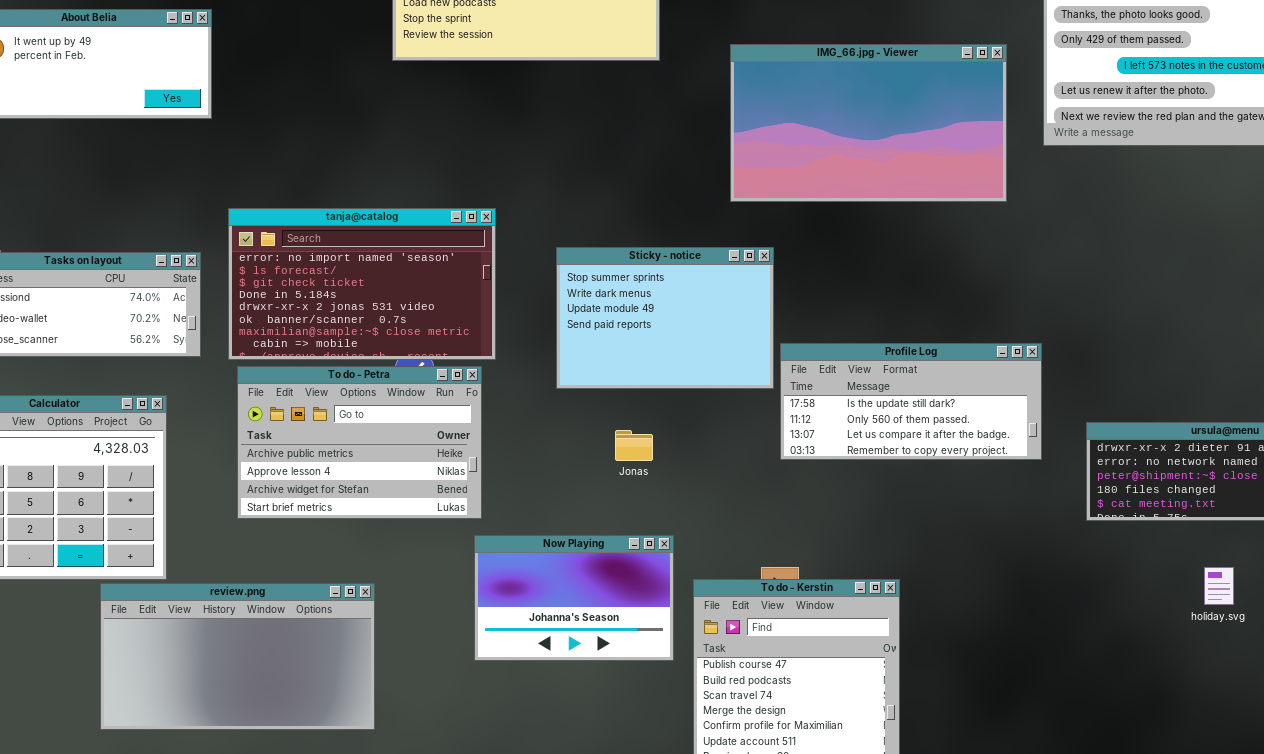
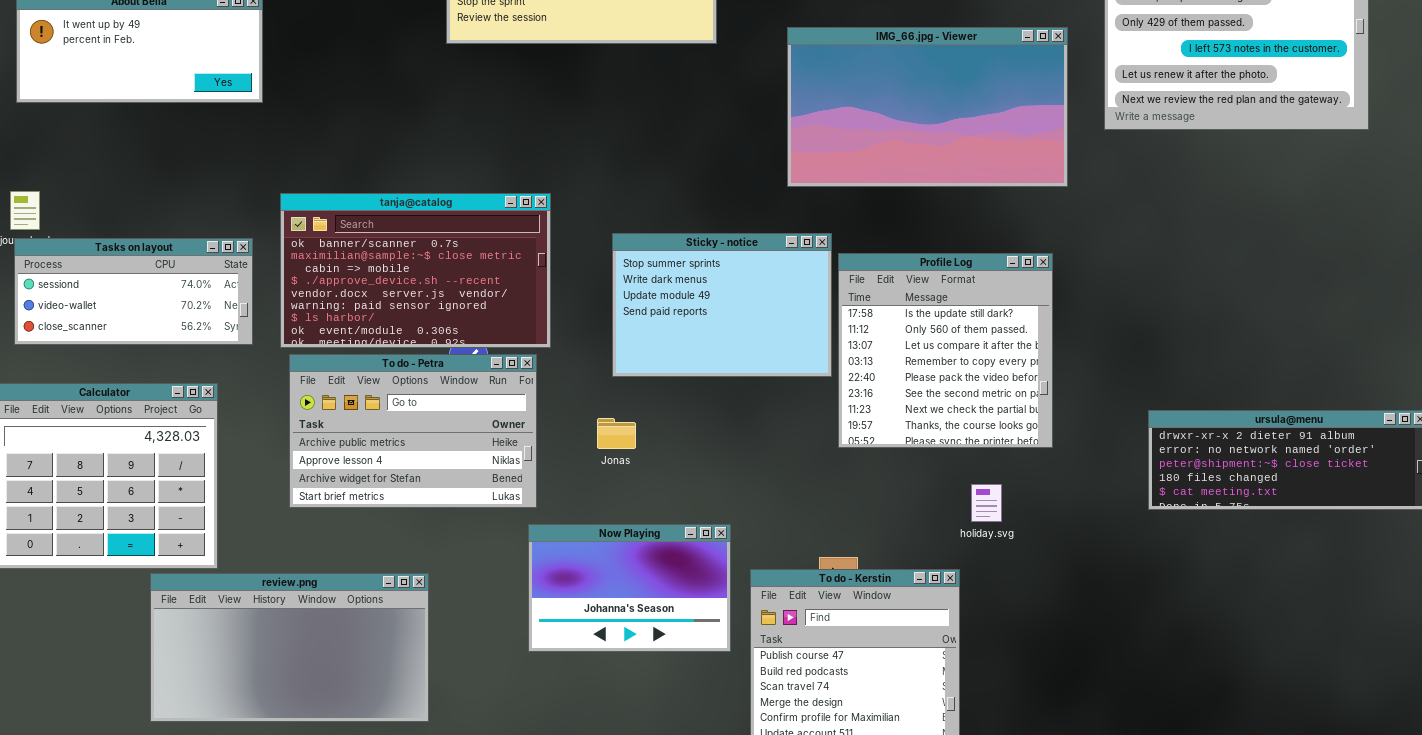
tanja@catalog: [228,208,496,360] -> [280,193,551,348], scrolled down 5 rows
Profile Log: [780,343,1042,460] -> [838,253,1053,448], resized
Jonas: [615,430,653,461] -> [597,418,636,449], moved
holiday.svg: [1204,567,1234,605] -> [971,484,1002,522], moved

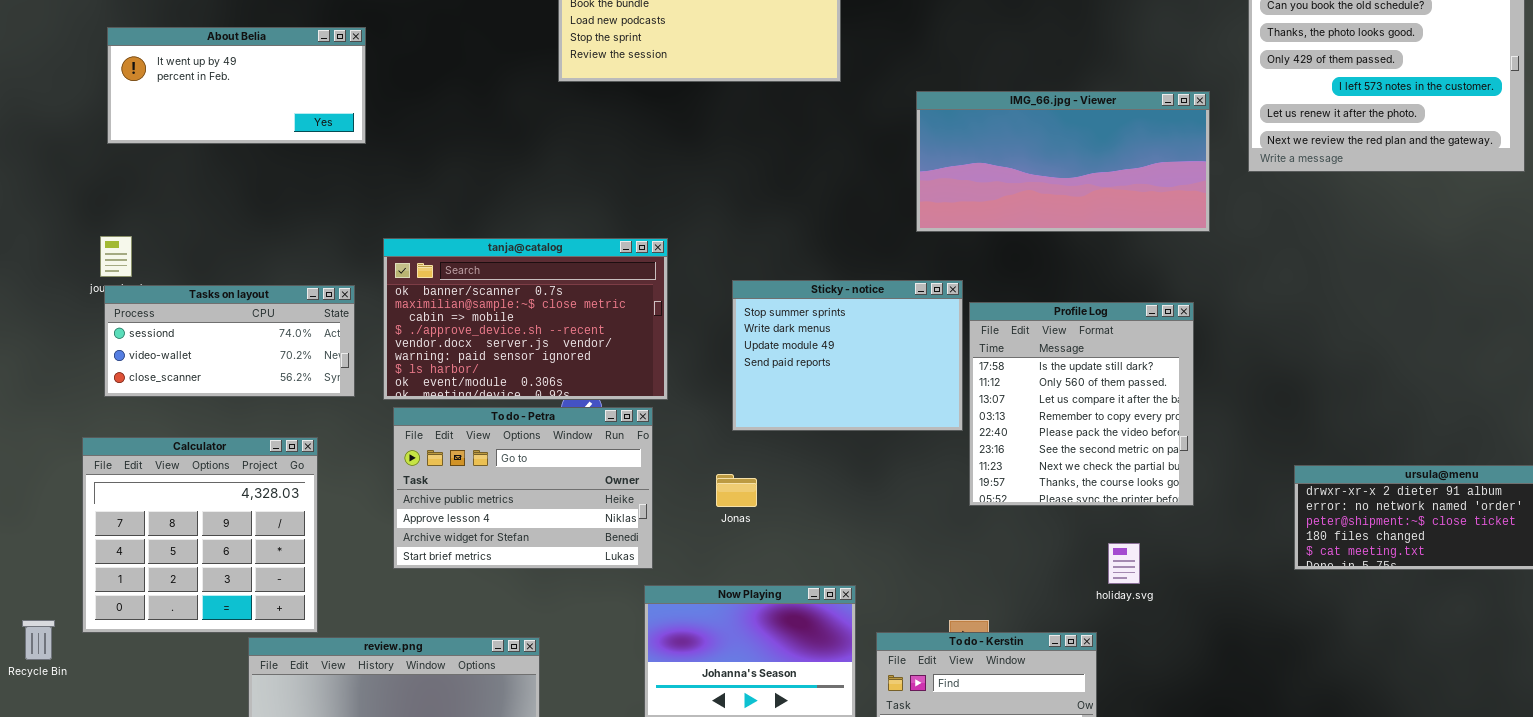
IMG_66.jpg - Viewer: [787,27,1068,187] -> [916,91,1210,232], resized

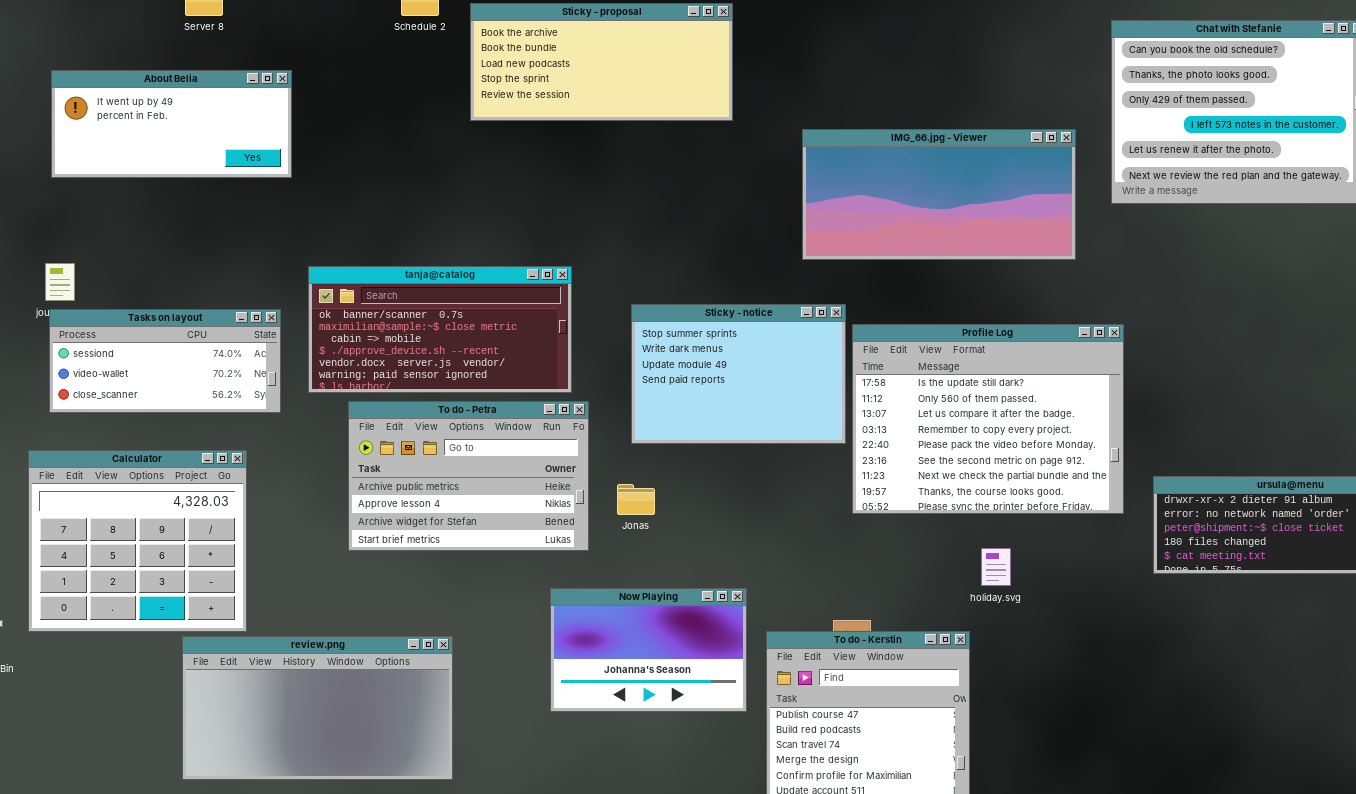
tanja@catalog: [383,238,668,400] -> [308,266,572,393], resized
Profile Log: [969,302,1194,506] -> [852,324,1124,514], resized
To do - Petra: [393,407,653,569] -> [348,401,589,551], moved

